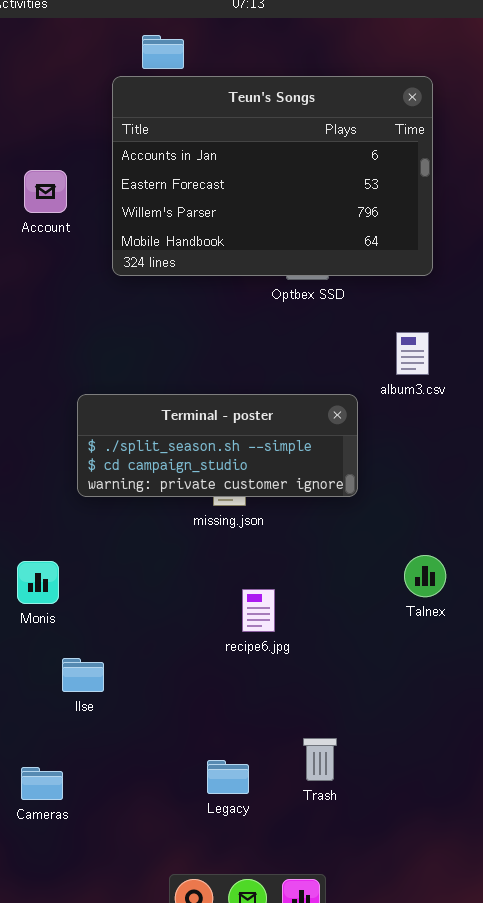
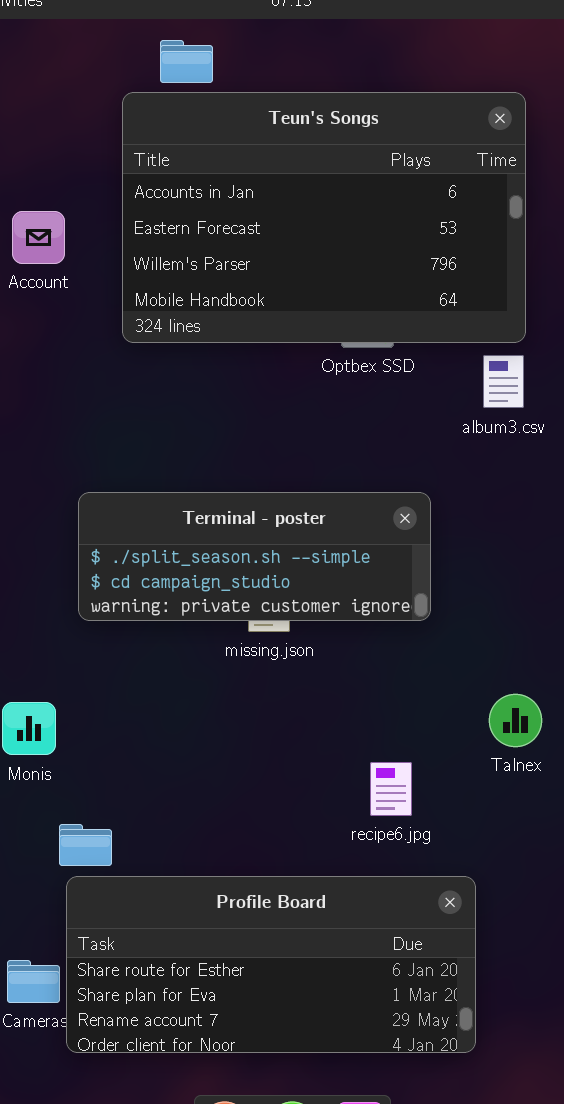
album3.csv: [396,332,429,375] -> [483,355,524,408], moved
recipe6.jpg: [242,589,275,632] -> [370,762,412,816], moved
Profile Board: none -> [66,876,476,1053], opened

